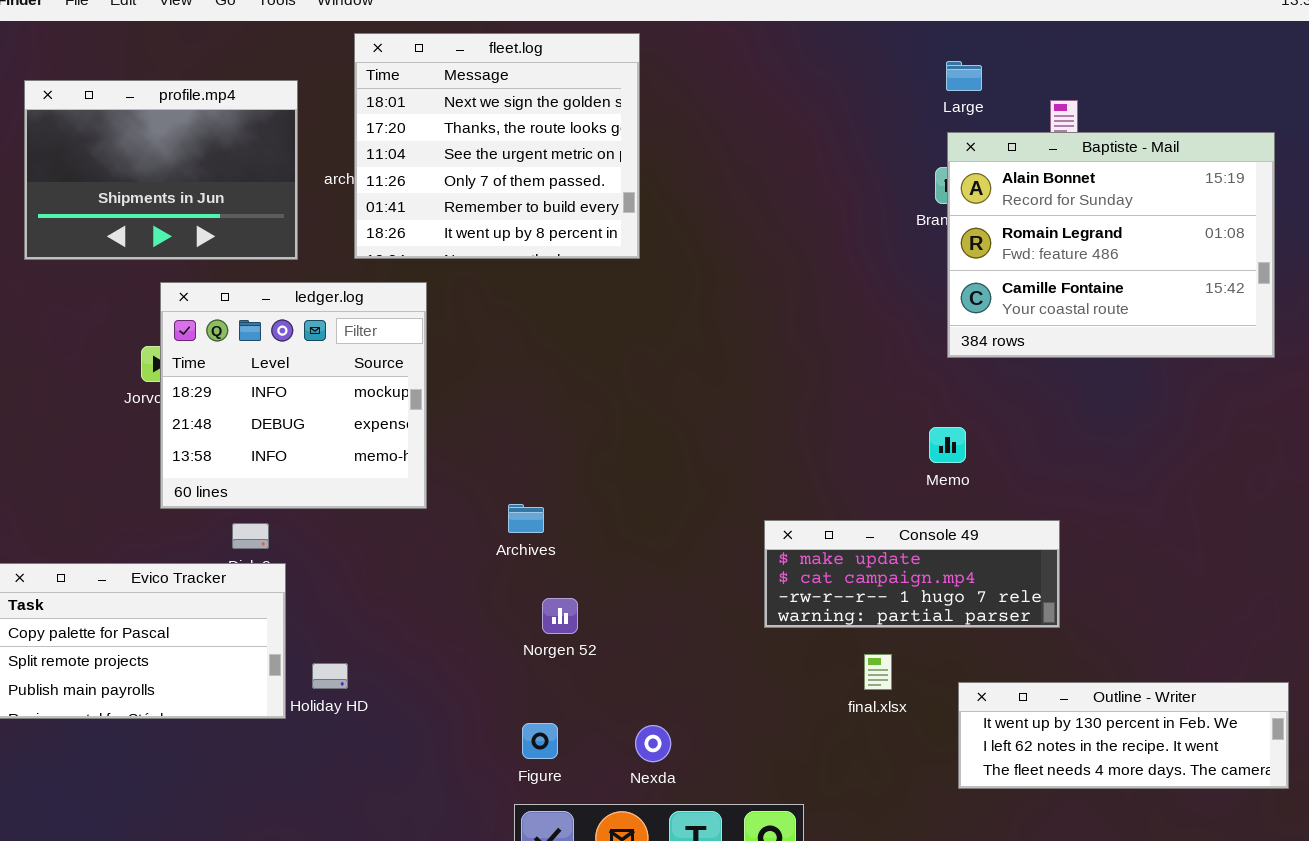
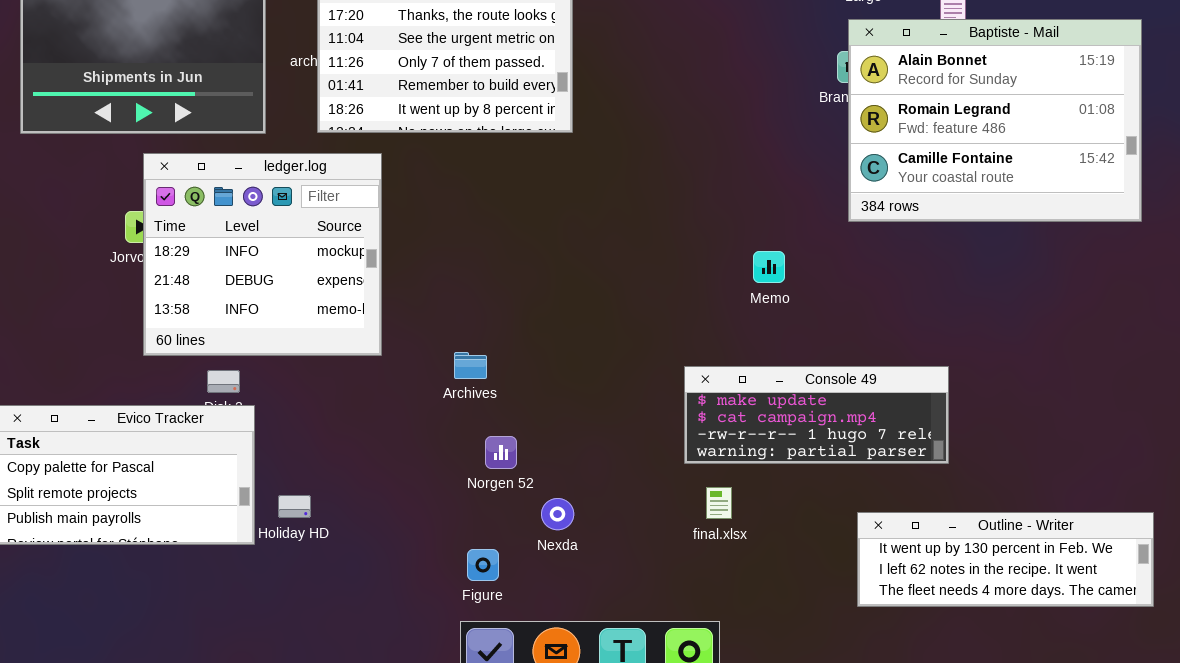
Memo: [929,427,966,463] -> [753,251,785,283], moved
final.xlsx: [864,654,892,690] -> [706,487,732,519], moved
Nexda: [635,725,671,762] -> [541,498,574,530], moved

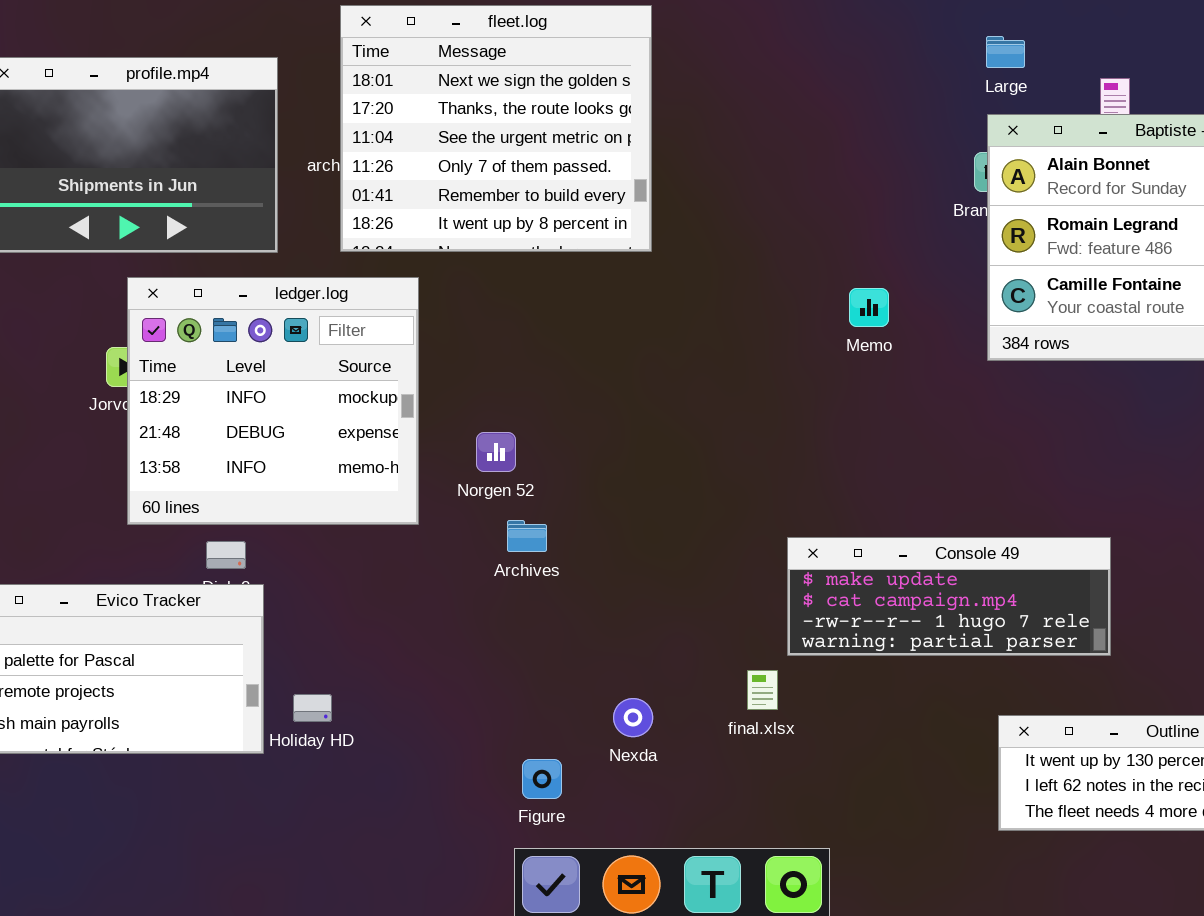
Memo: [753,251,785,283] -> [849,288,889,327], moved
Norgen 52: [485,436,517,469] -> [476,432,516,472], moved
final.xlsx: [706,487,732,519] -> [747,670,778,710], moved

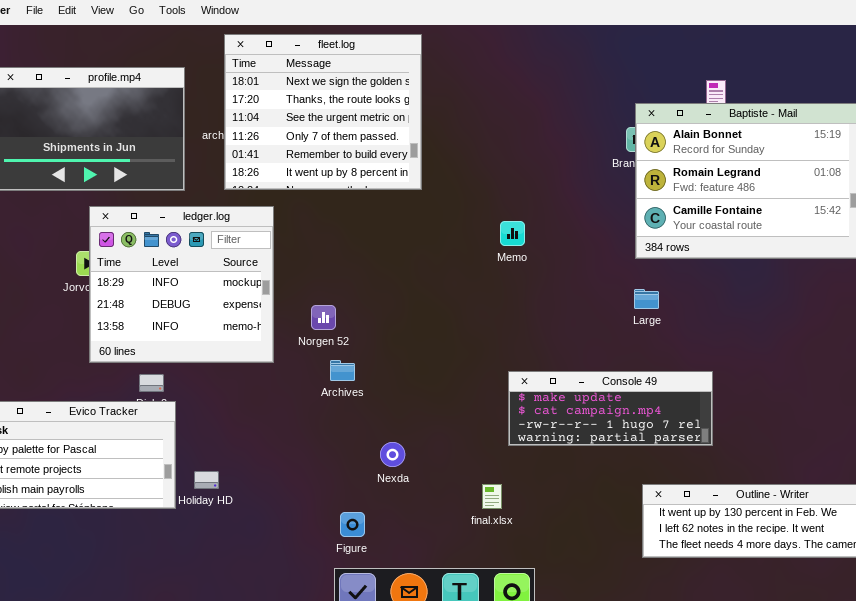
Large: [986,36,1025,68] -> [634,289,659,309], moved
Memo: [849,288,889,327] -> [500,221,525,246], moved
final.xlsx: [747,670,778,710] -> [482,484,502,509], moved
Nexda: [613,698,653,737] -> [380,442,405,467], moved

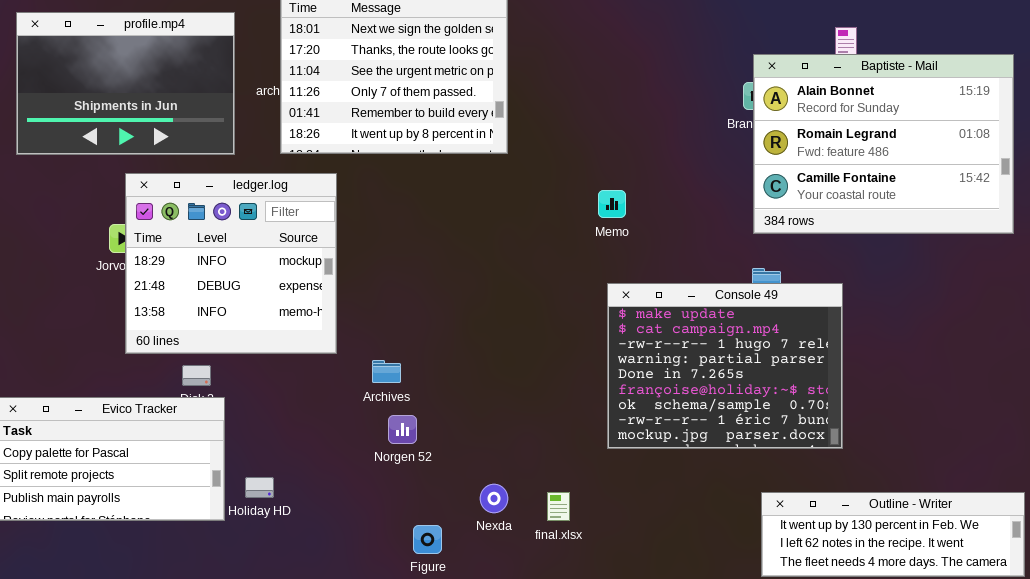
Norgen 52: [311,305,336,330] -> [388,415,417,444], moved
Archives: [330,360,355,381] -> [372,360,401,383], moved
Console 49: [508,371,713,446] -> [607,283,843,449], resized
Nexda: [380,442,405,467] -> [480,484,508,513], moved
final.xlsx: [482,484,502,509] -> [547,492,570,521], moved

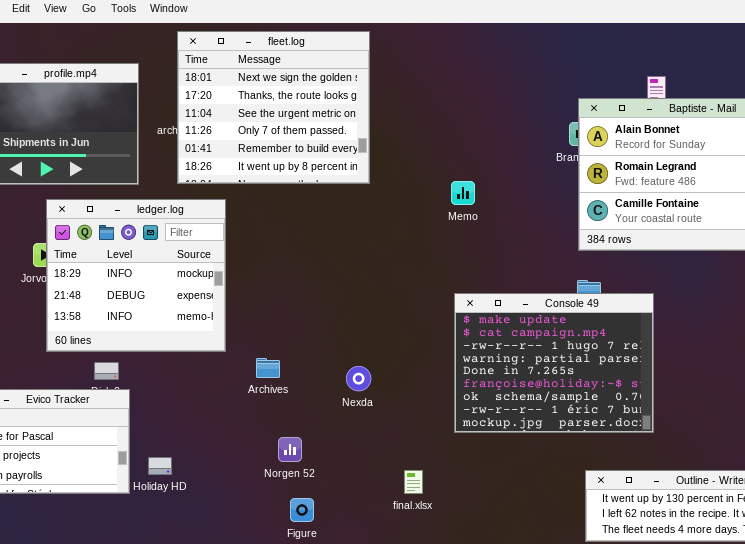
Memo: [598,190,626,218] -> [451,181,475,205], moved
Norgen 52: [388,415,417,444] -> [278,437,302,462], moved
Nexda: [480,484,508,513] -> [346,366,371,391], moved

